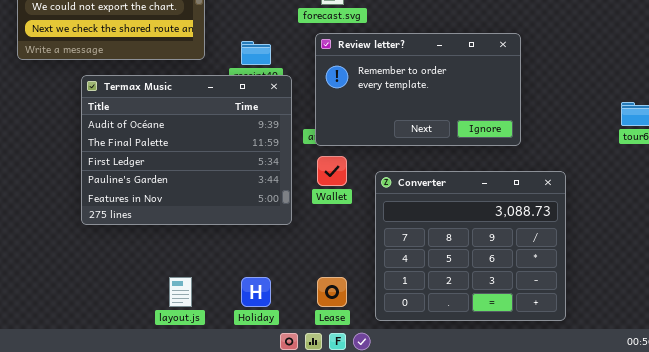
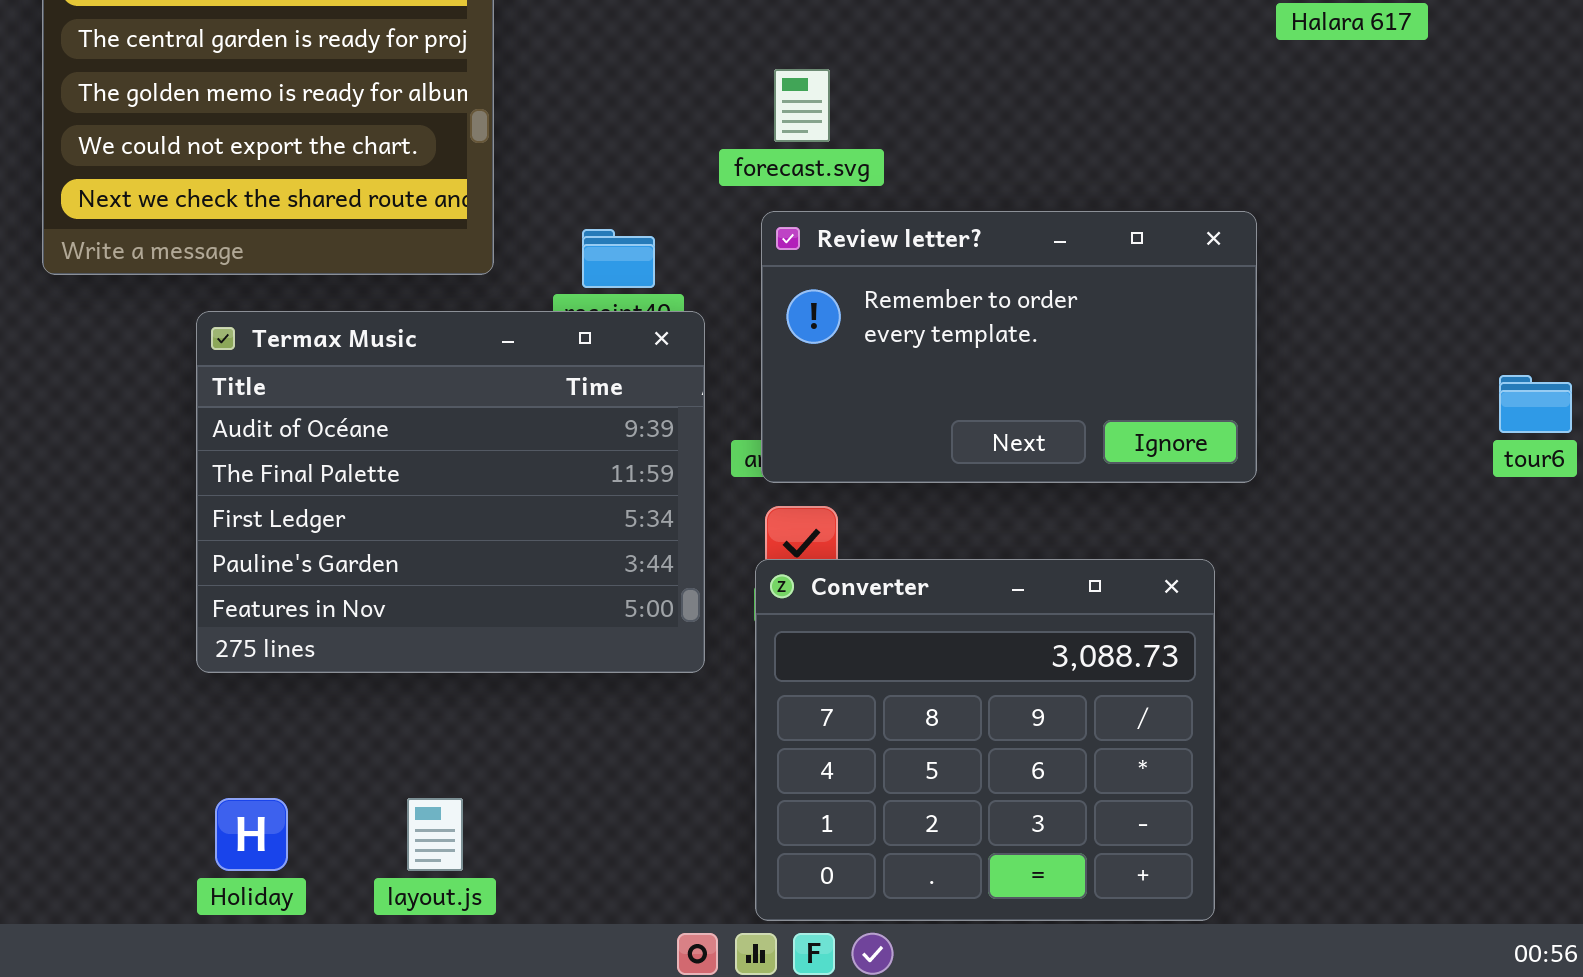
Converter: [375,171,566,321] -> [755,559,1215,921], moved
Holiday: [241,277,271,307] -> [215,798,288,871], moved

